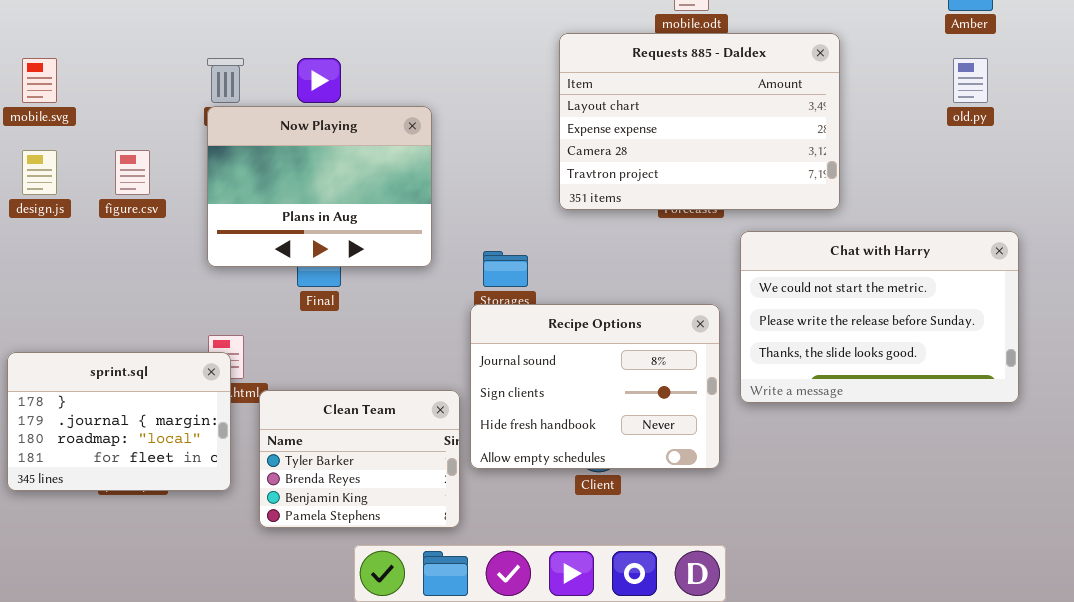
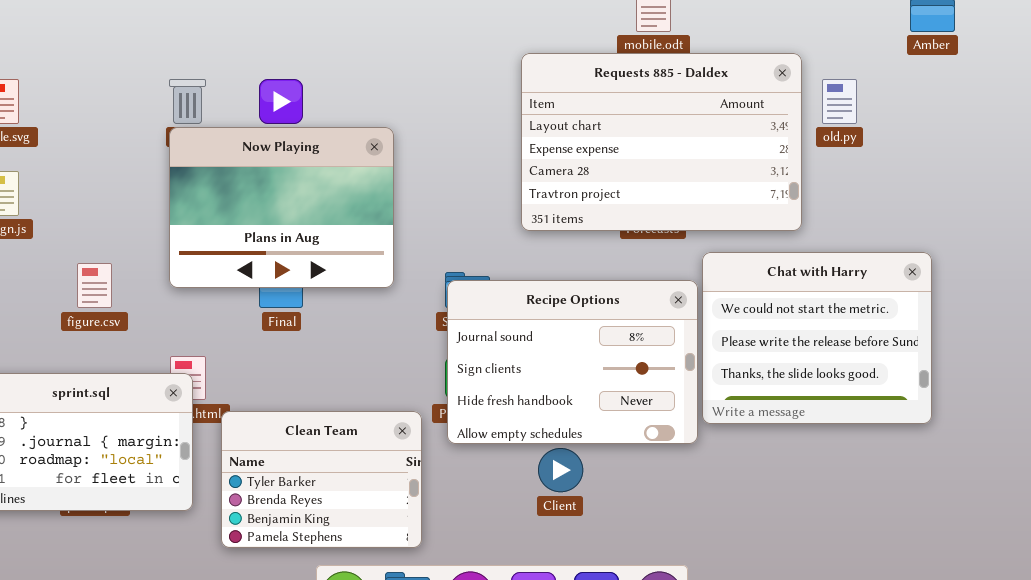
old.py: [953,58,988,103] -> [822,79,857,124], moved
figure.csv: [115,150,150,195] -> [77,263,112,308], moved
Chat with Harry: [740,231,1019,403] -> [702,252,932,424], resized
Recipe Options: [470,304,720,469] -> [447,280,698,444], moved

